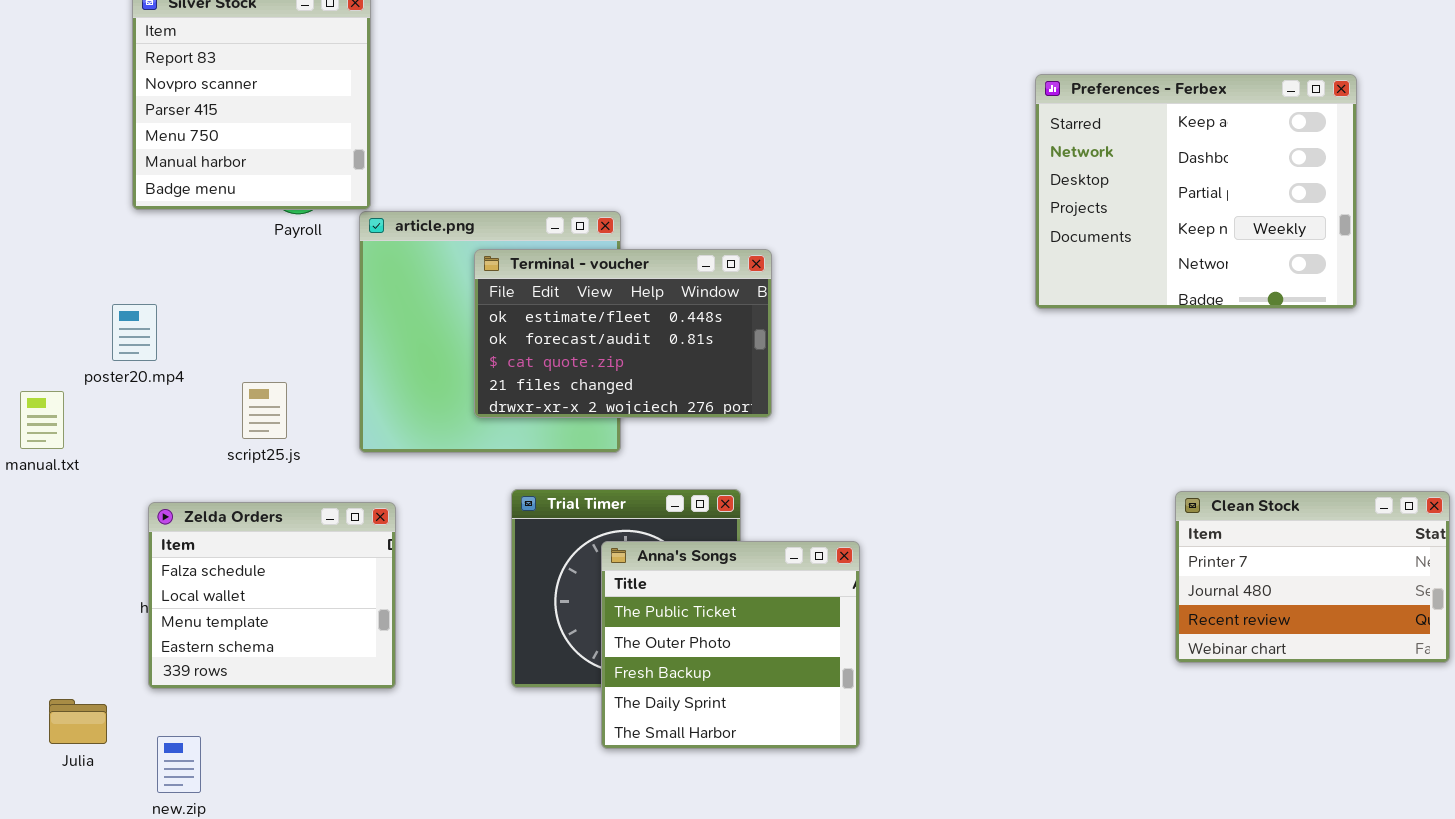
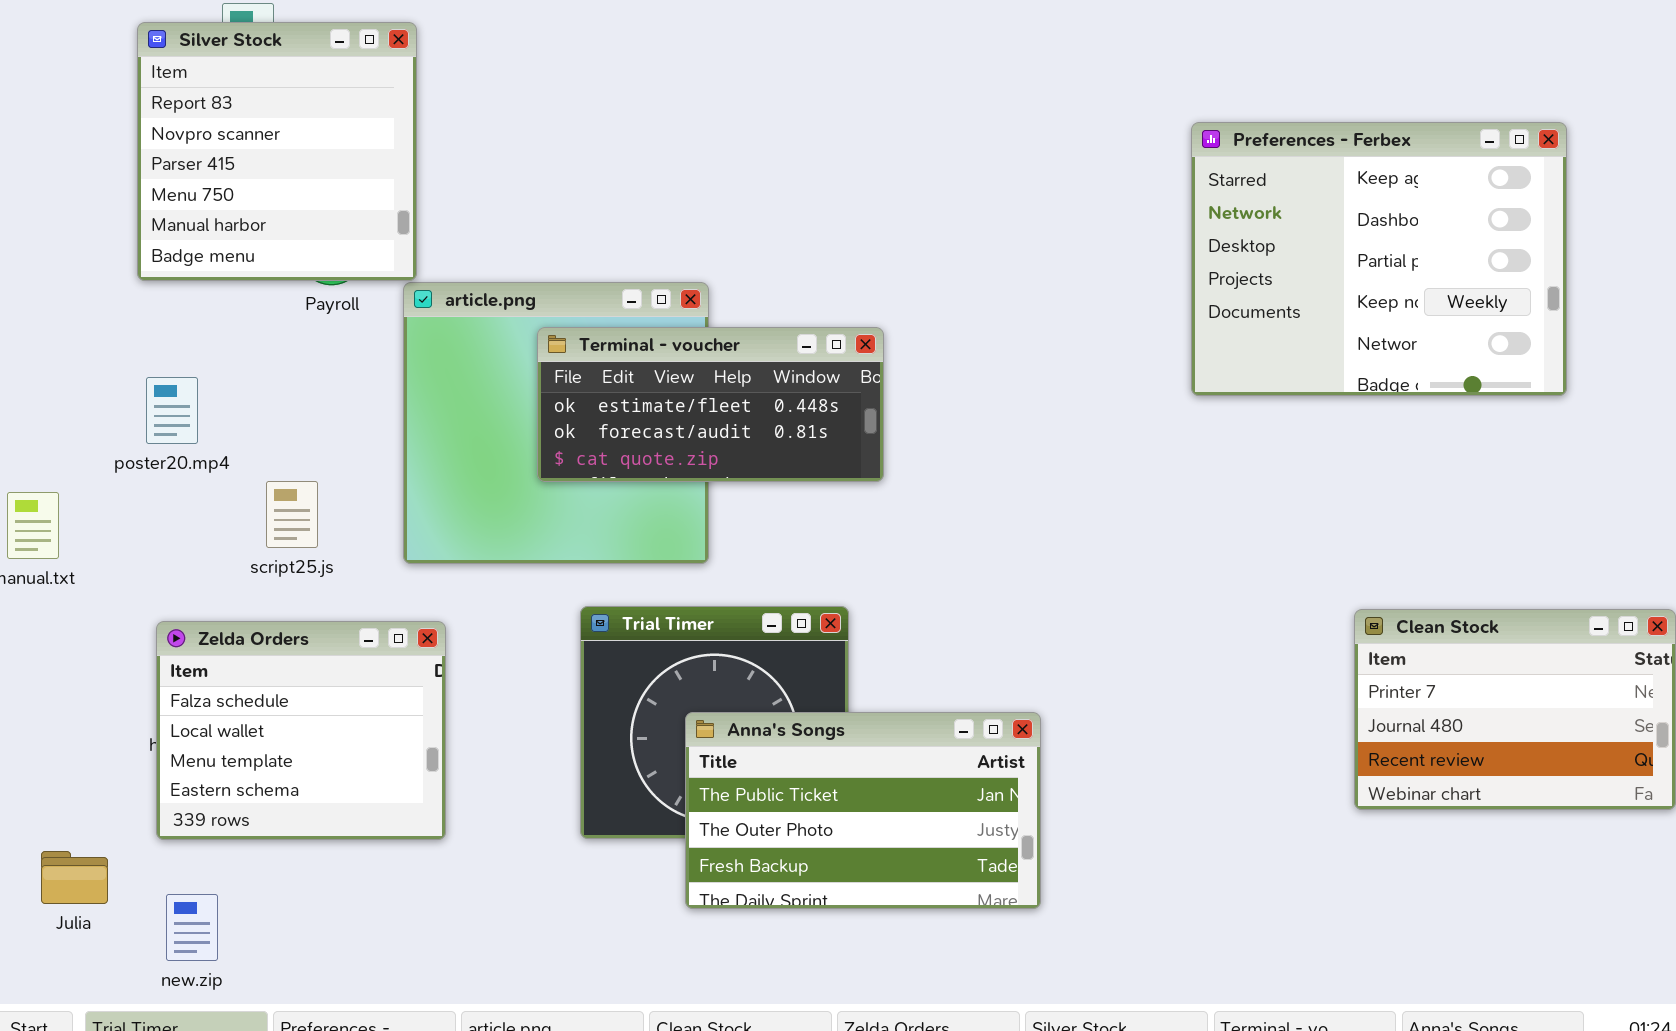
Terminal - voucher: [474,249,772,418] -> [537,327,884,482], resized
poster20.mp4: [112,304,157,361] -> [146,377,198,444], moved
Anna's Songs: [601,541,860,749] -> [685,712,1041,909], resized

